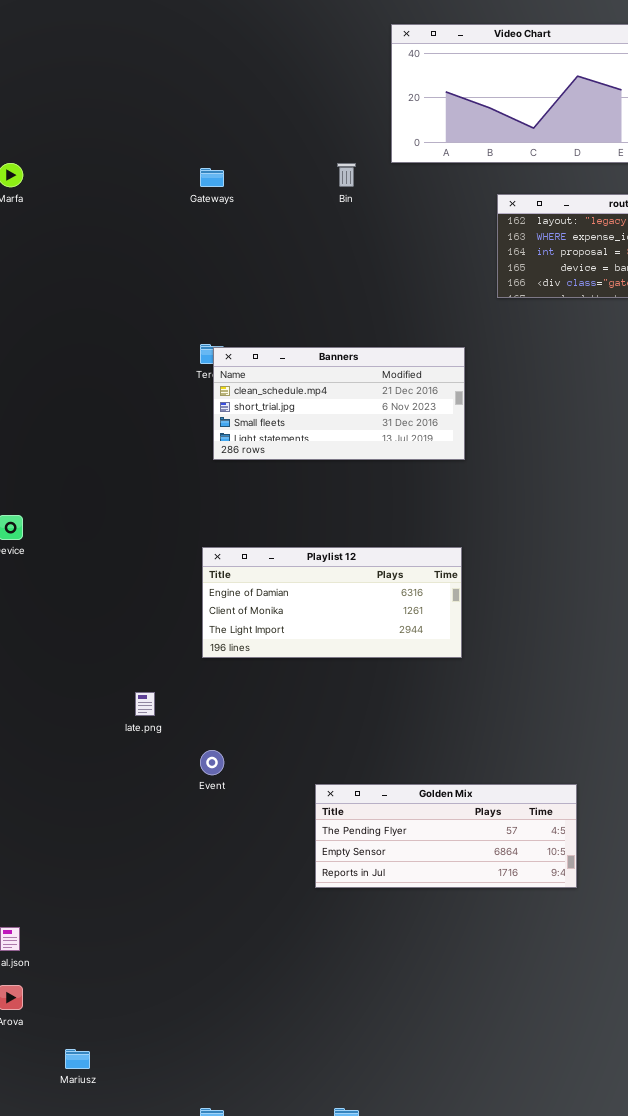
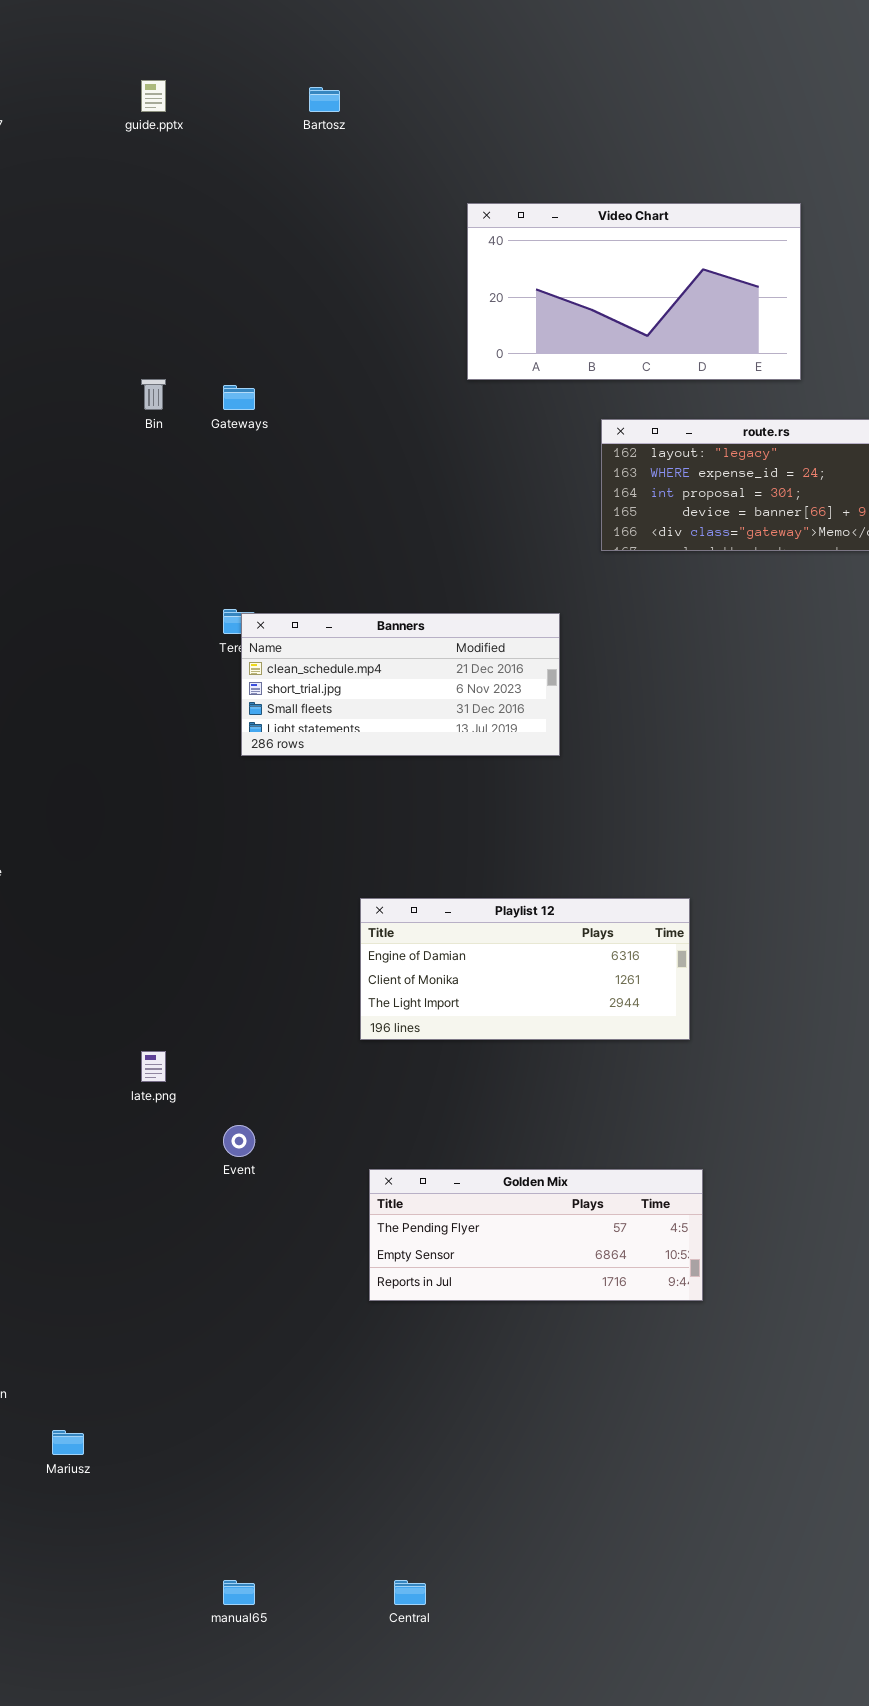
Bin: [337,163,356,187] -> [141,379,166,410], moved
Playlist 12: [202,547,462,658] -> [360,898,690,1040], moved
Mariusz: [65,1049,90,1069] -> [52,1430,84,1455], moved

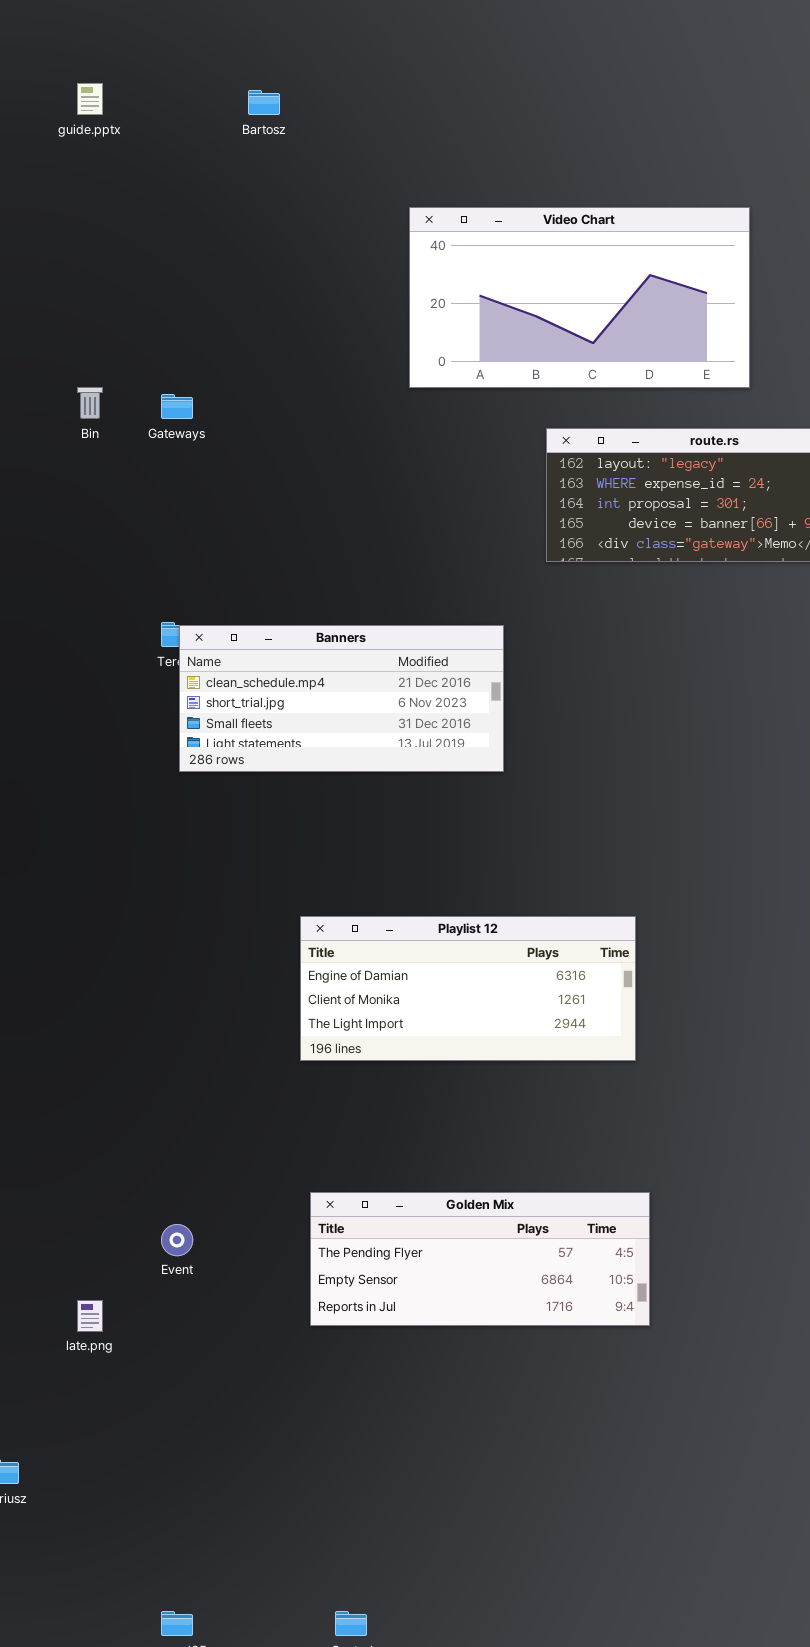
late.png: [141,1051,166,1082] -> [77,1300,103,1332], moved
Event: [223,1125,255,1157] -> [161,1224,193,1256], moved

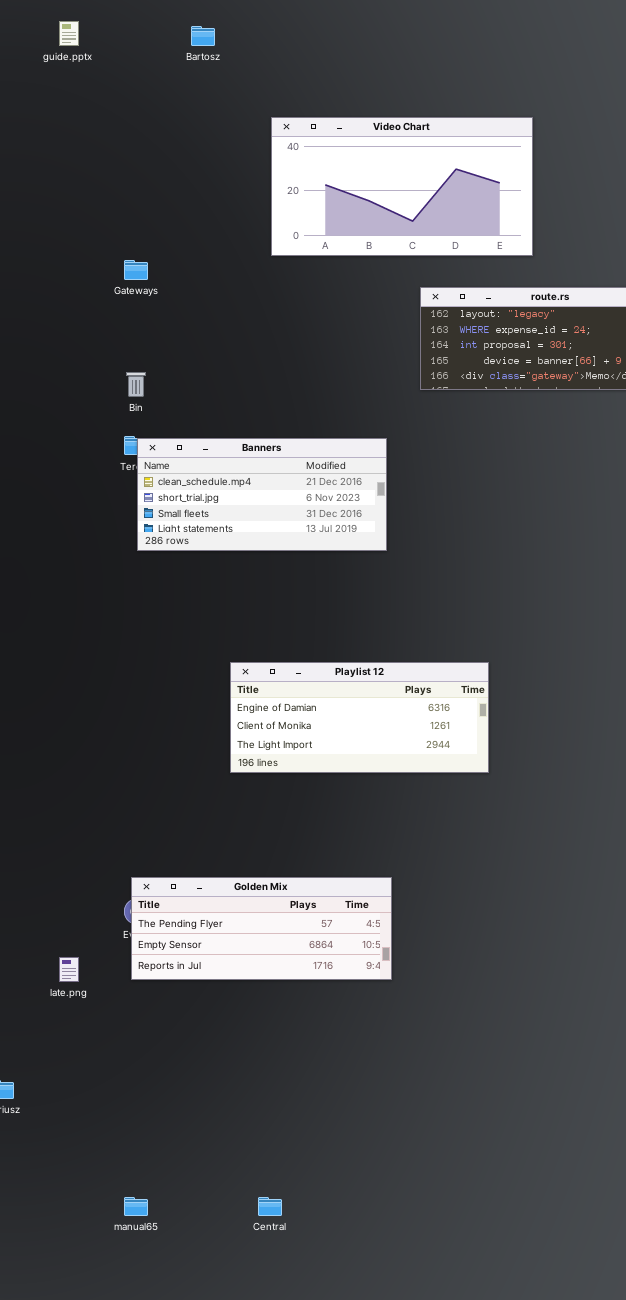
Video Chart: [409,207,750,388] -> [271,117,533,256], moved
Bin: [77,387,103,419] -> [126,372,146,397], moved
Golden Mix: [310,1192,650,1326] -> [131,877,392,980], moved

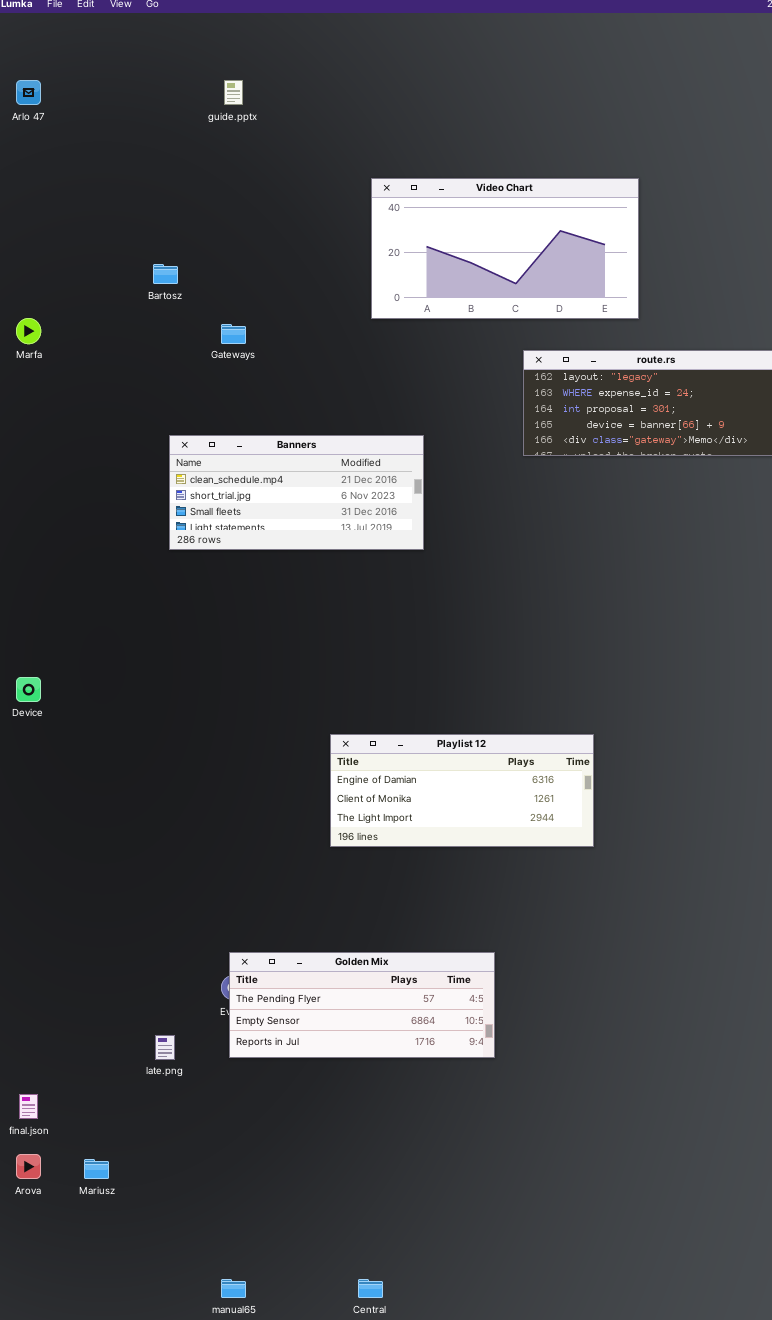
guide.pptx: [59,21,79,46] -> [224,80,243,105], moved
Bartosz: [191,26,215,46] -> [153,264,178,284], moved
Banners: [137,438,387,551] -> [169,435,424,550], moved

